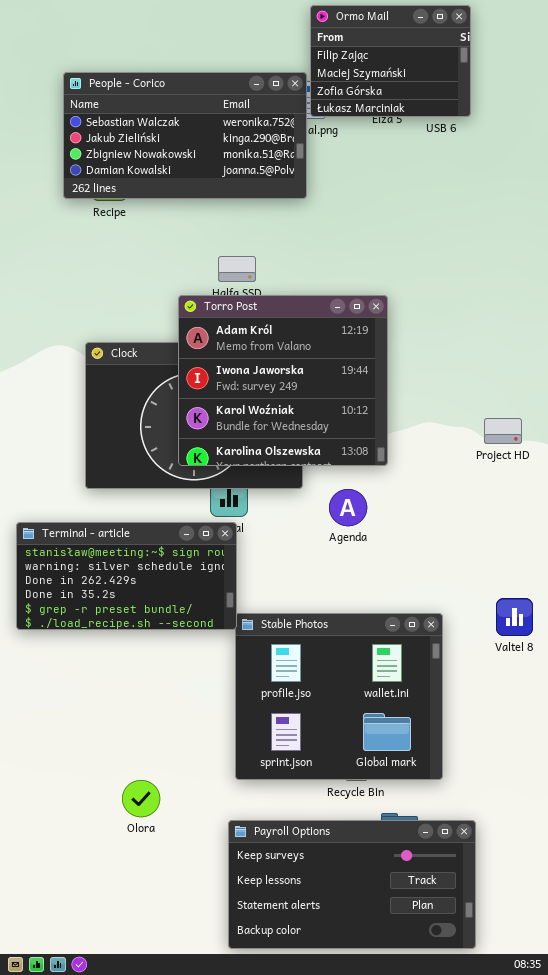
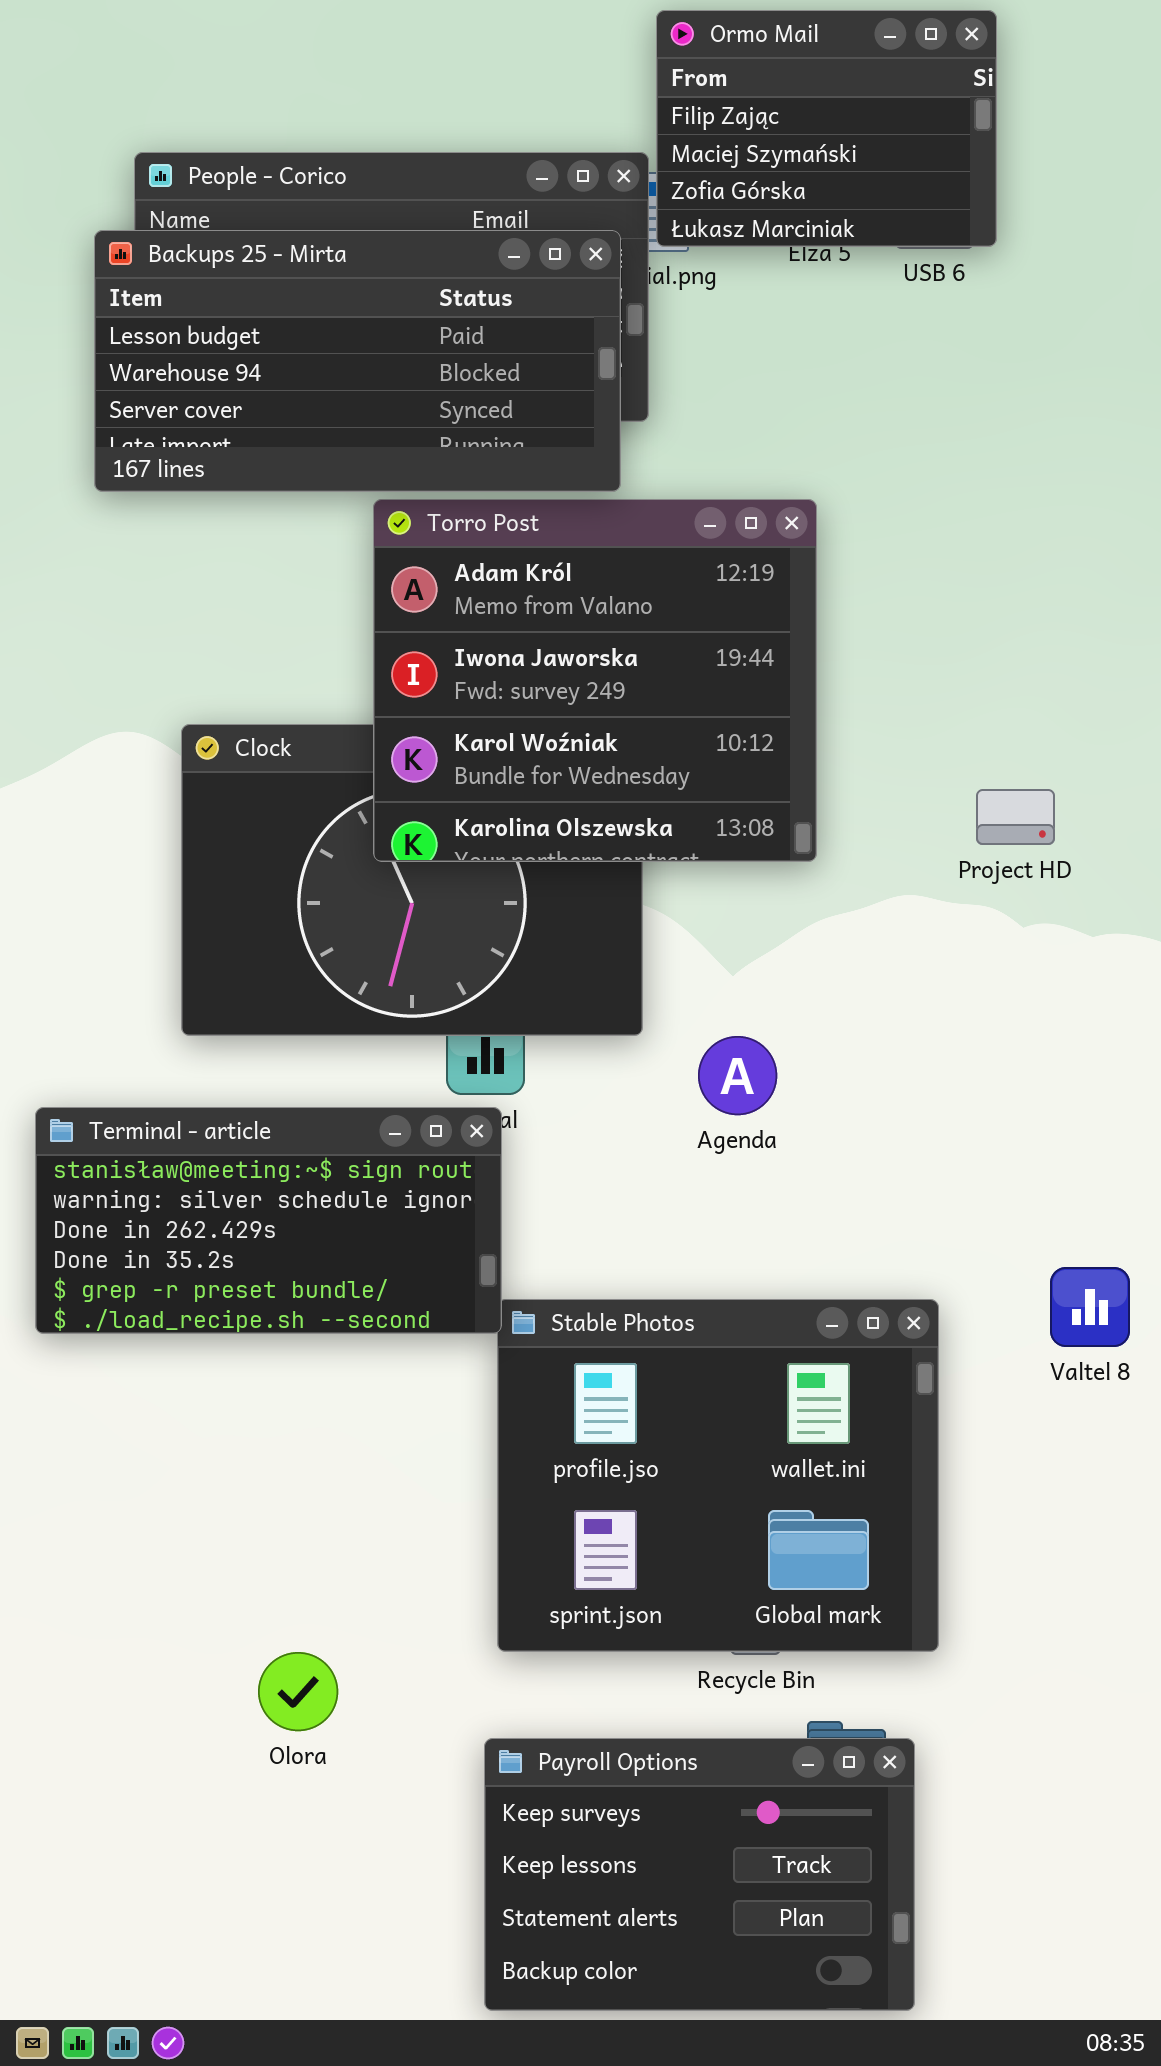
Backups 25 - Mirta: none -> [94,230,621,492], opened
Torro Post: [178,295,388,466] -> [373,499,817,862], moved
Project HD: [484,418,522,444] -> [976,789,1055,845], moved
Payroll Options: [228,820,476,949] -> [484,1738,915,2011], resized

